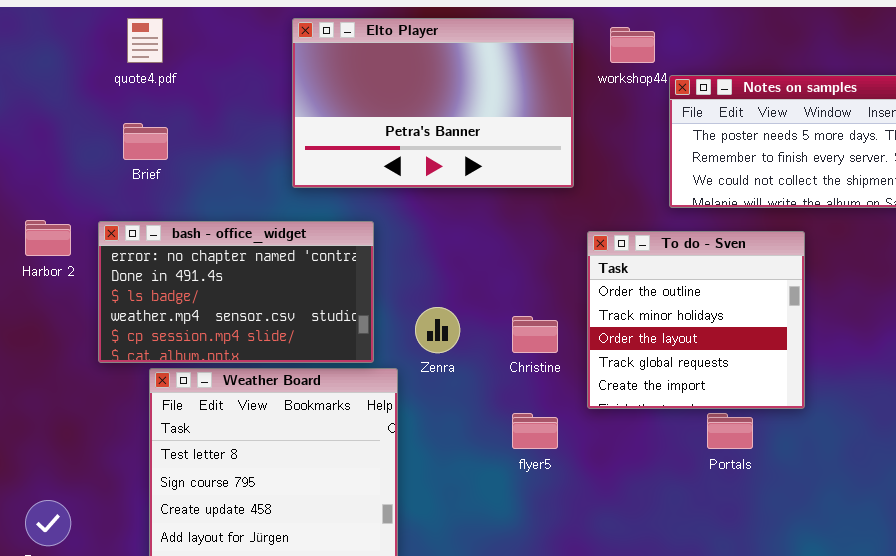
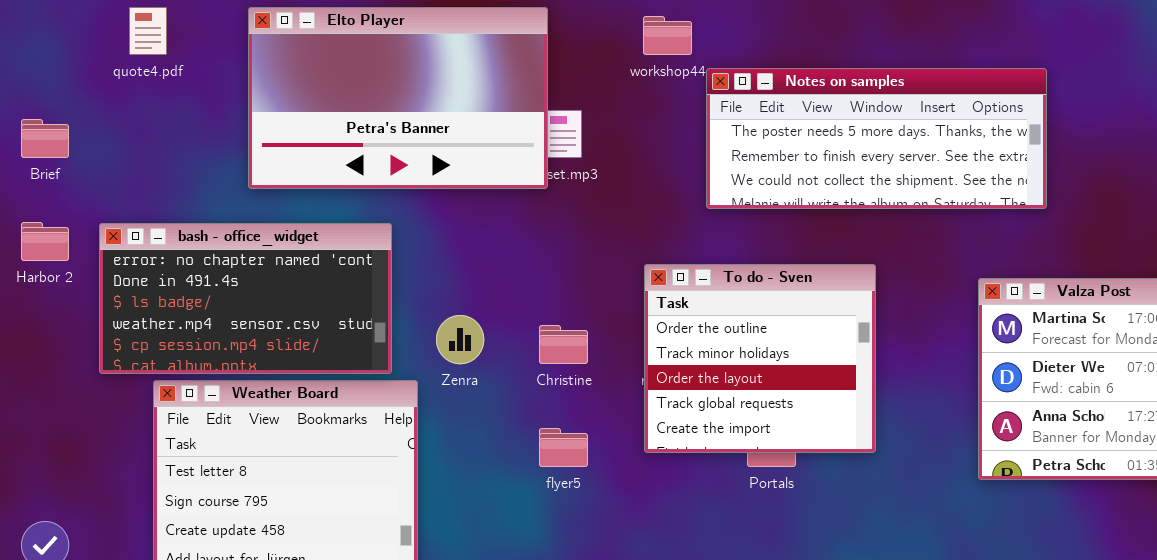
Elto Player: [292,18,574,188] -> [248,7,548,189], moved
Brief: [123,123,168,160] -> [21,119,69,158], moved
To do - Sven: [587,231,805,409] -> [644,264,876,453], moved

